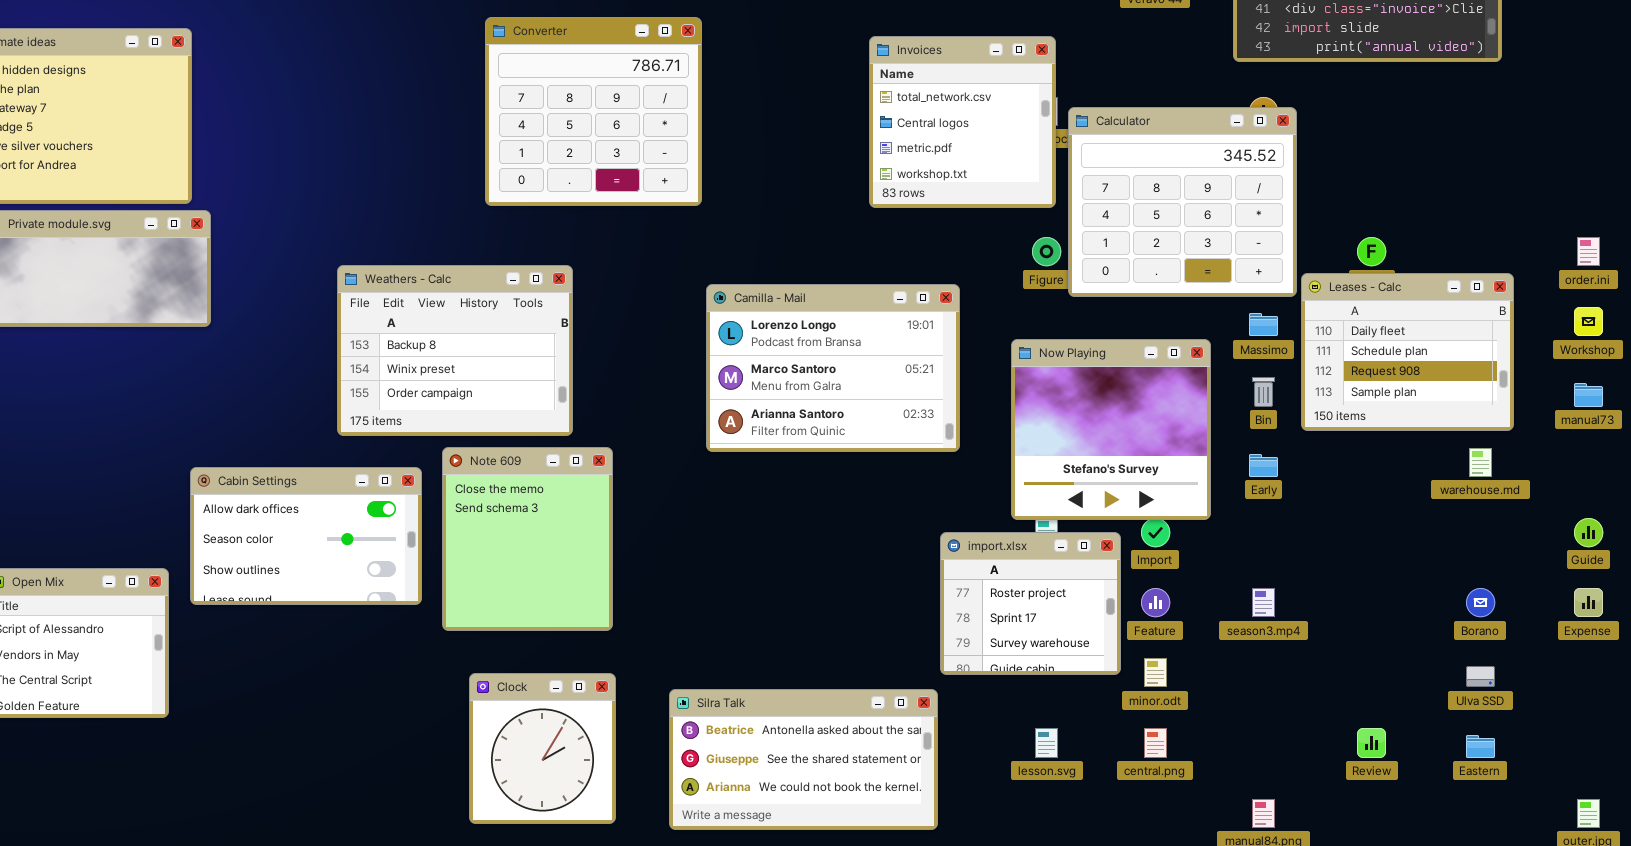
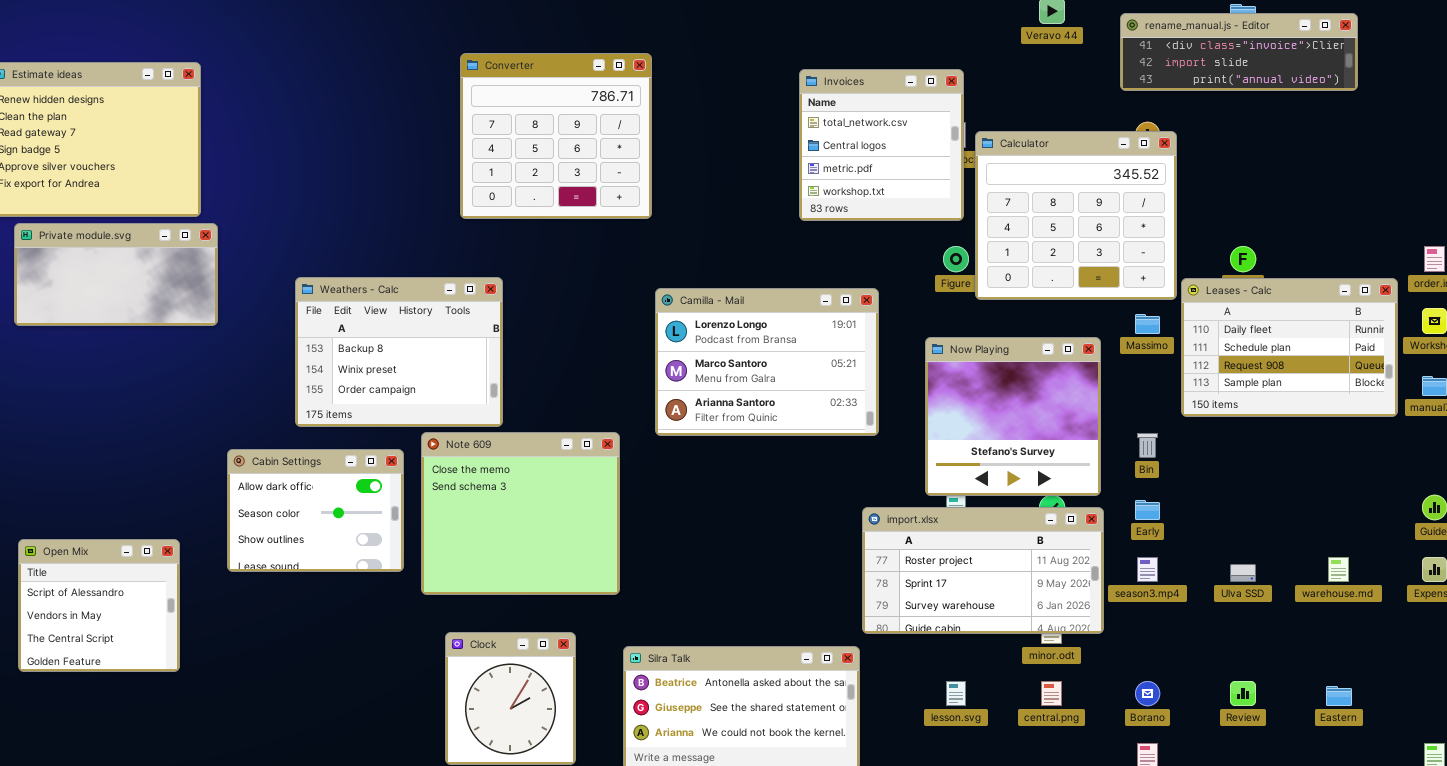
Weathers - Calc: [337,265,573,436] -> [295,277,503,427], moved
Leases - Calc: [1301,273,1514,431] -> [1181,278,1398,417], resized
Bin: [1252,377,1275,407] -> [1137,433,1158,458], moved
Note 609: [442,447,613,631] -> [421,432,620,595], resized
warehouse.md: [1469,448,1492,477] -> [1328,557,1349,582], moved
Early: [1249,454,1278,477] -> [1135,500,1160,520], moved
Cabin Settings: [190,467,422,605] -> [227,449,404,572], resized
import.xlsx: [940,532,1121,675] -> [862,507,1104,634], resized
Borano: [1466,588,1495,617] -> [1135,681,1160,706], moved
Ulva SSD: [1466,666,1495,687] -> [1230,564,1256,582], moved

